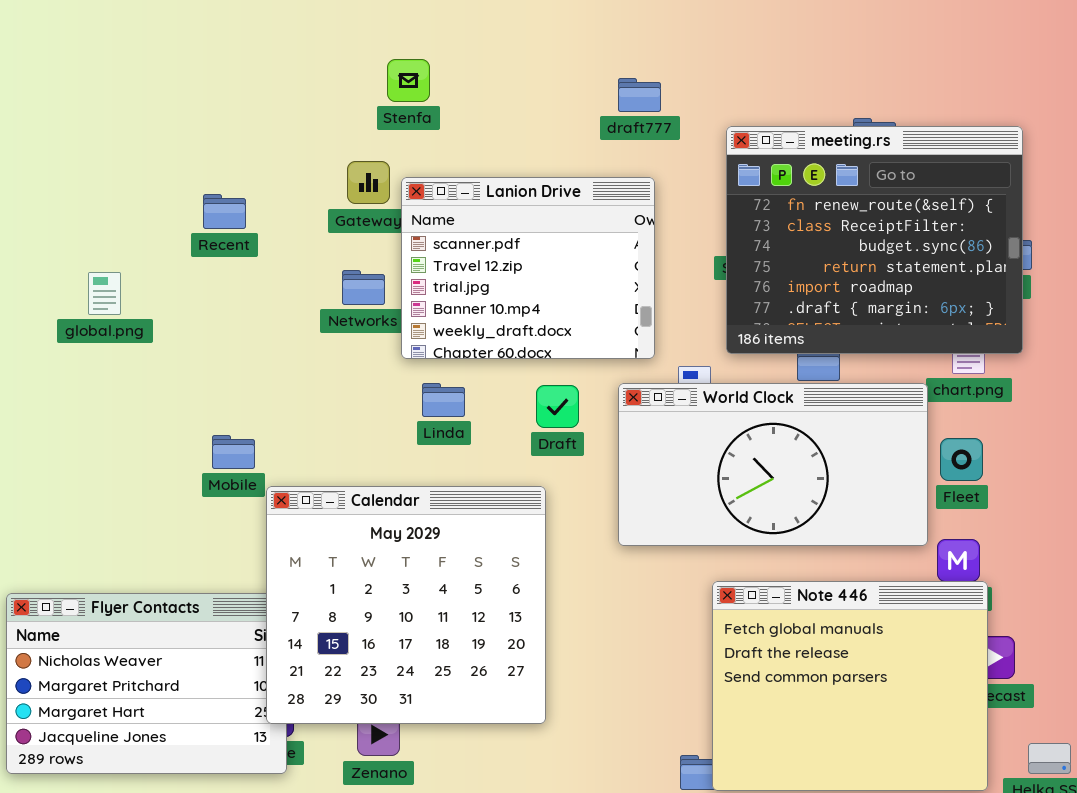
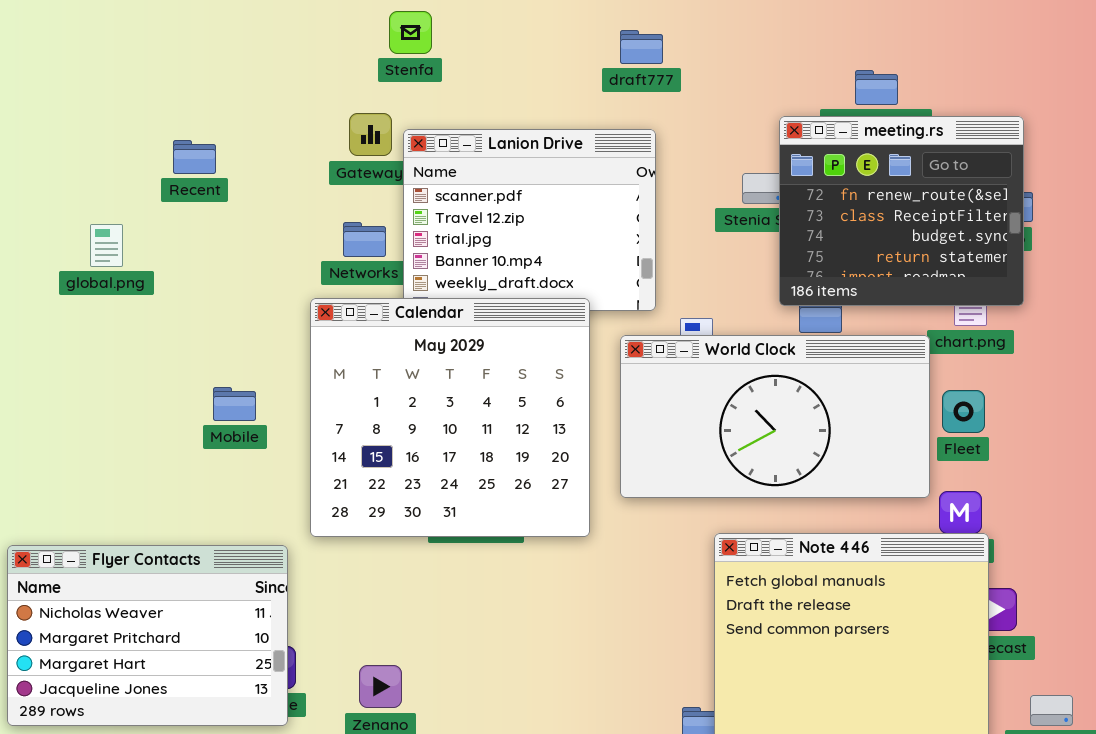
meeting.rs: [726,126,1023,354] -> [779,116,1024,306], resized
Recent: [203,194,246,229] -> [173,140,216,174], moved
Calendar: [266,486,546,724] -> [310,298,590,537], moved

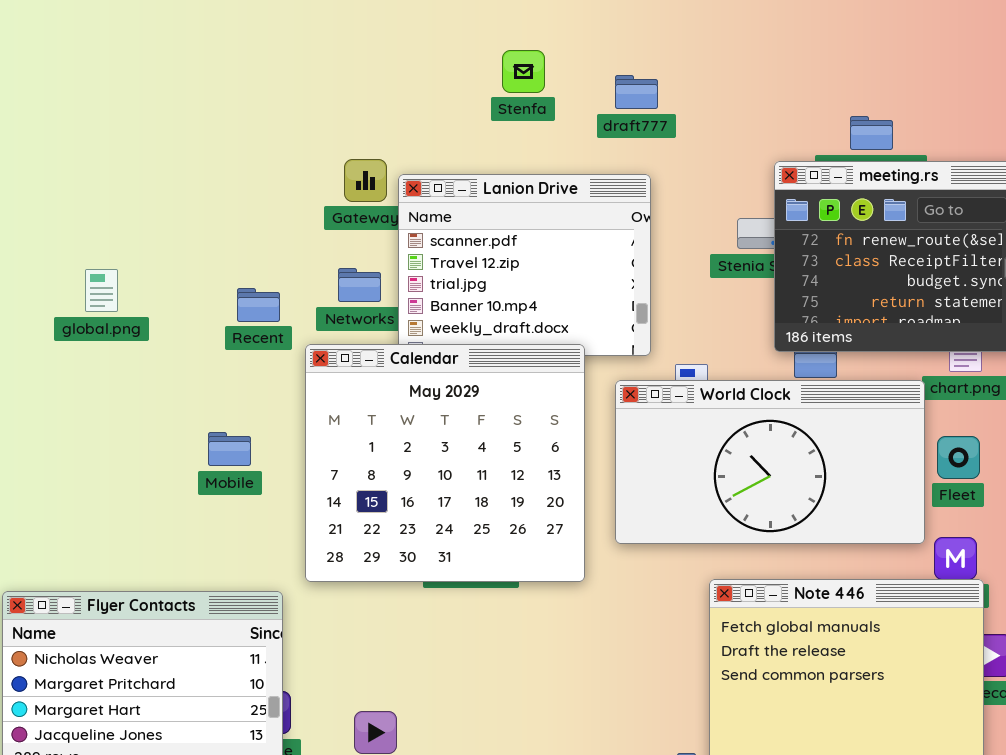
Stenfa: [389,11,432,54] -> [502,50,545,93], moved
Recent: [173,140,216,174] -> [237,288,280,322], moved

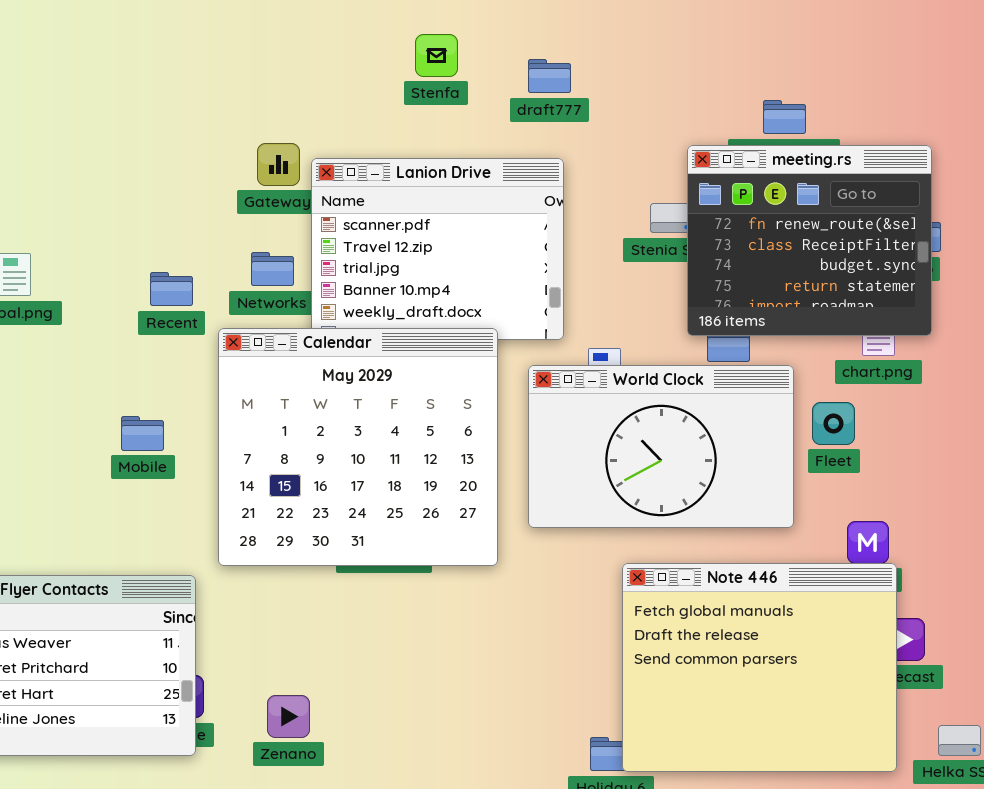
World Clock: [615,380,925,544] -> [528,365,794,528], resized
Fleet: [937,436,980,479] -> [812,402,855,445], moved

